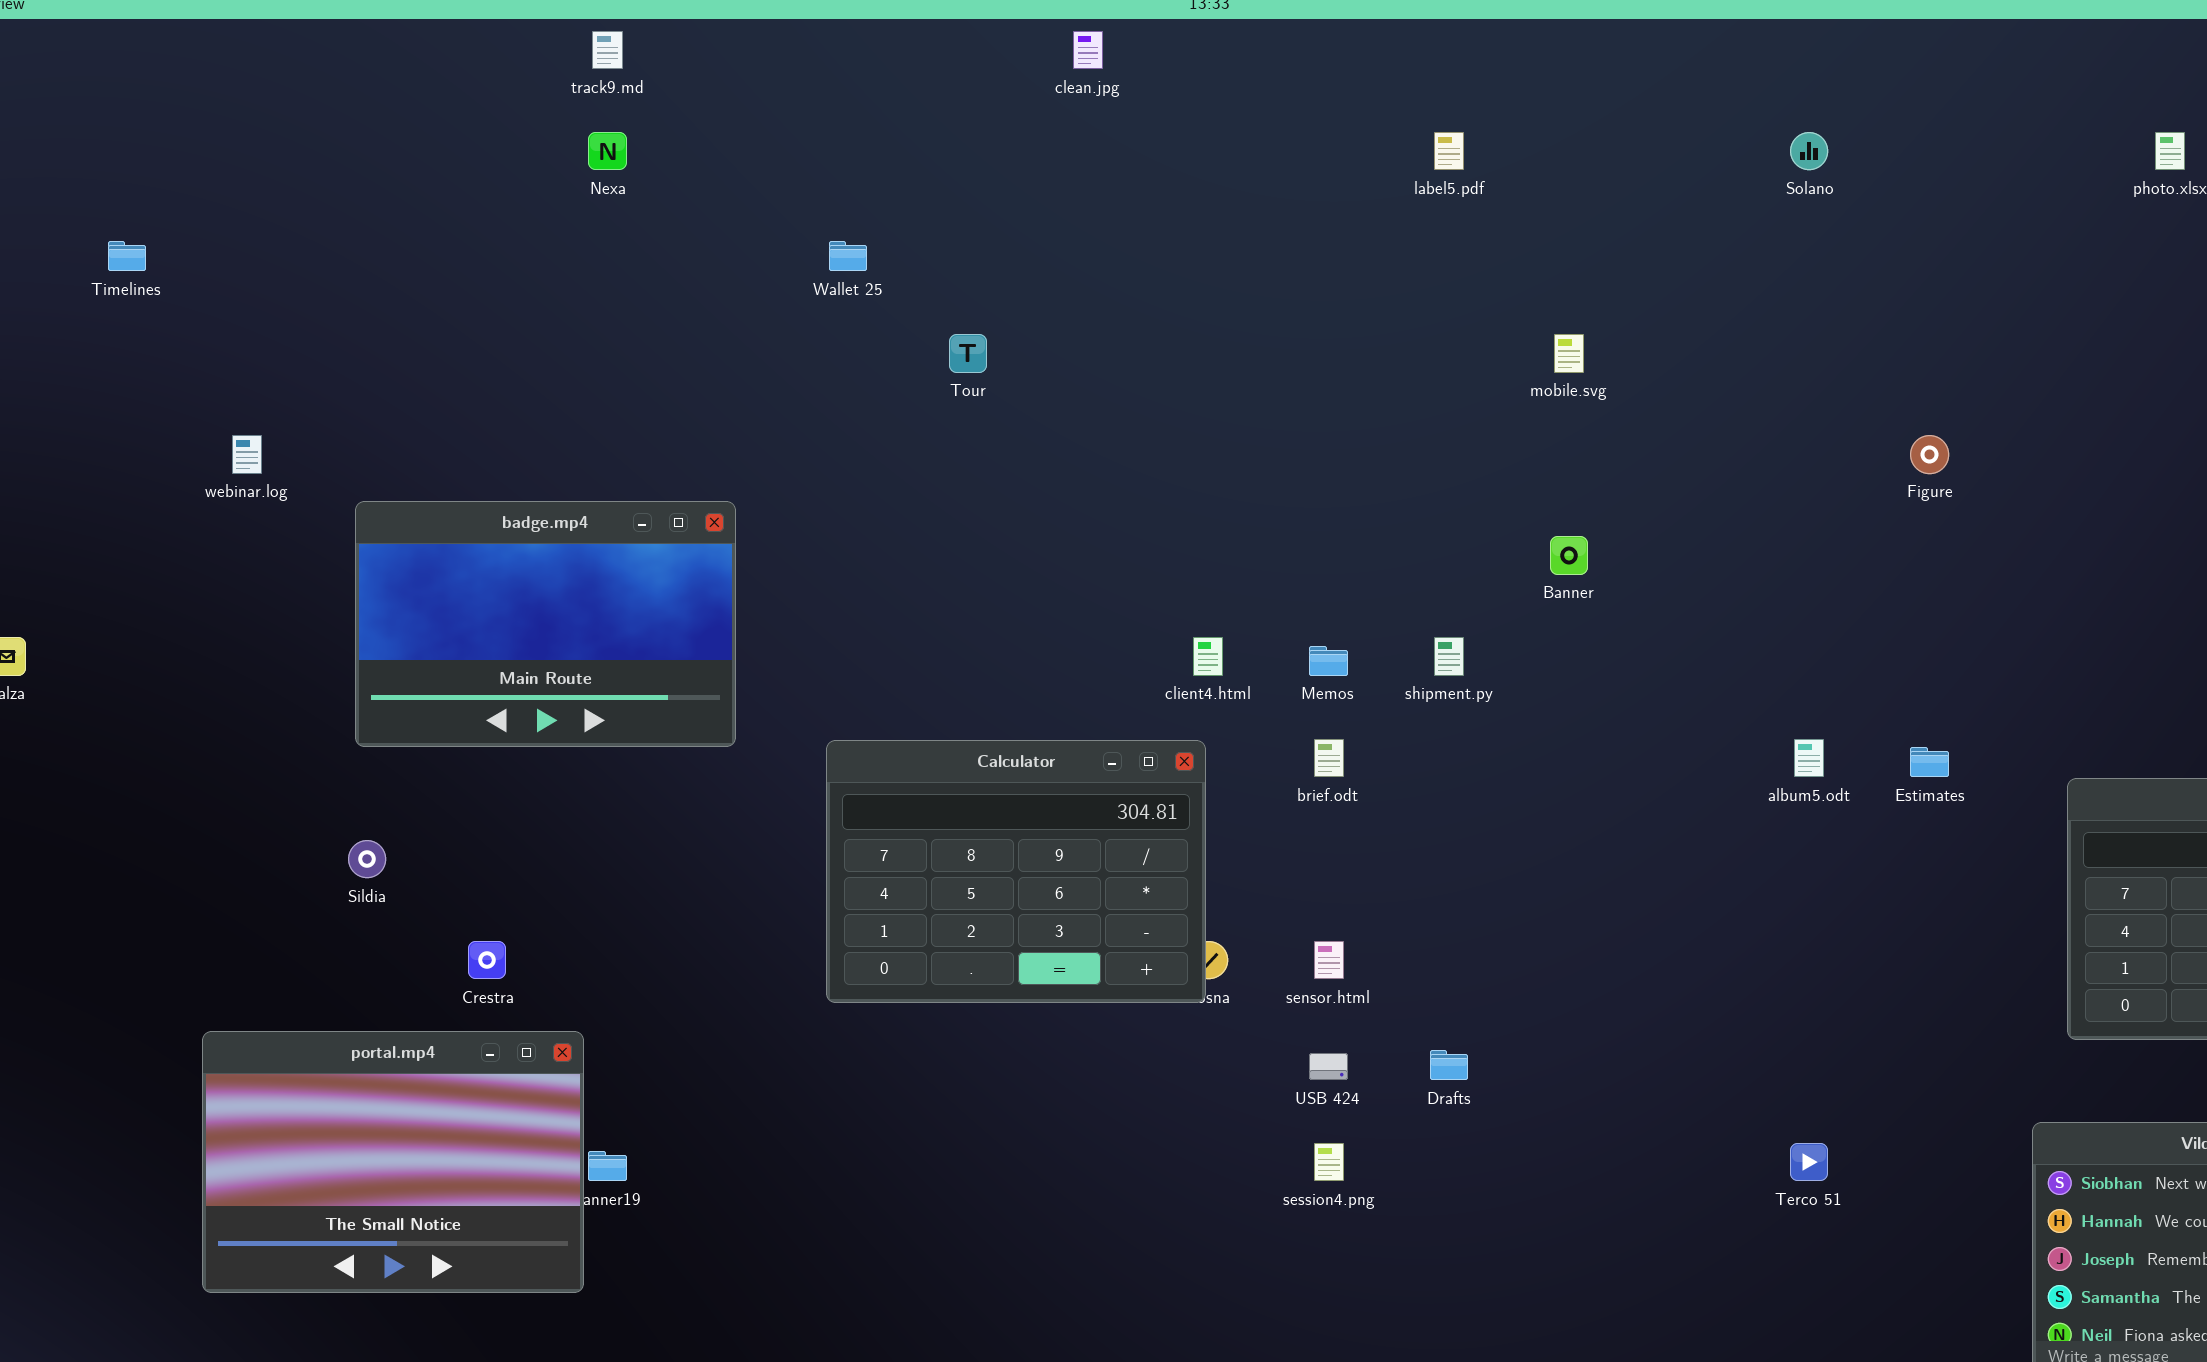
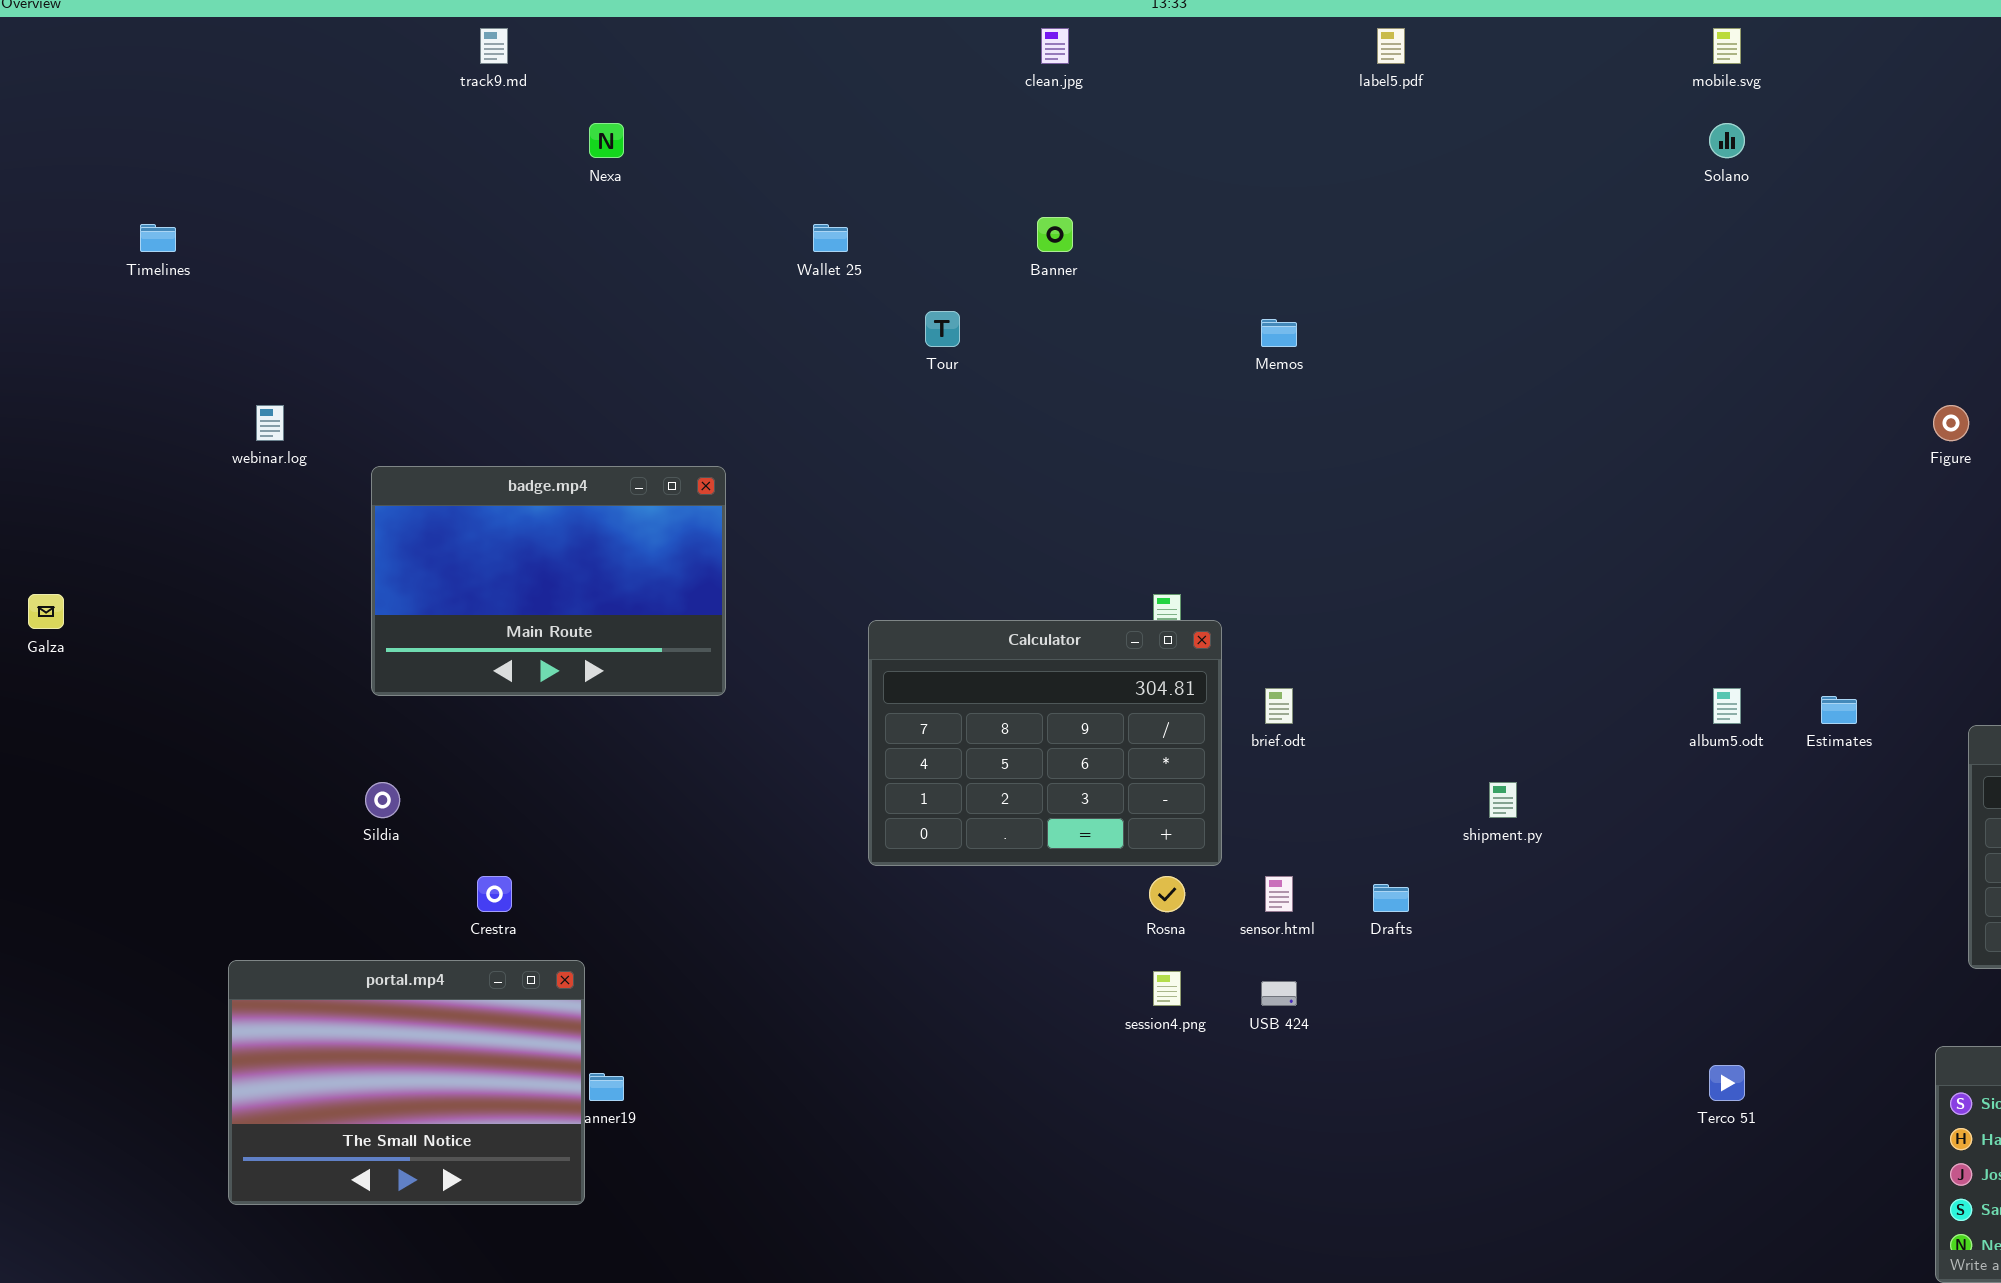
track9.md: [592,31,623,69] -> [480,28,508,64], moved
label5.pdf: [1434,132,1464,170] -> [1377,28,1405,64], moved
mobile.svg: [1554,334,1584,373] -> [1713,28,1741,64], moved
Figure: [1910,435,1949,474] -> [1933,405,1969,441], moved
Banner: [1550,536,1588,575] -> [1037,217,1073,252], moved
shipment.py: [1434,637,1464,676] -> [1489,782,1517,818], moved
Memos: [1309,646,1348,676] -> [1261,319,1297,347], moved
Calculator: [826,740,1206,1003] -> [868,620,1222,866], moved
Drafts: [1430,1050,1468,1080] -> [1373,884,1409,912], moved
session4.png: [1314,1143,1344,1181] -> [1153,971,1181,1006], moved

